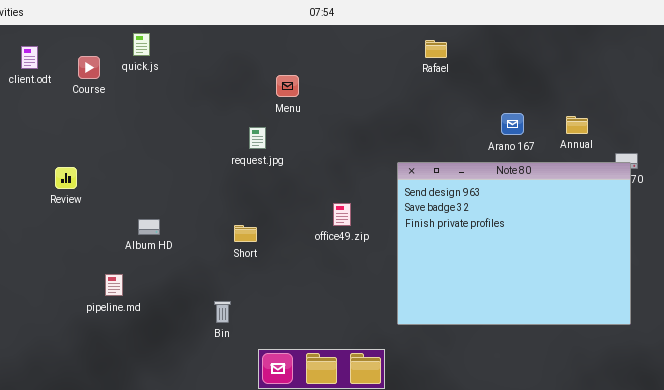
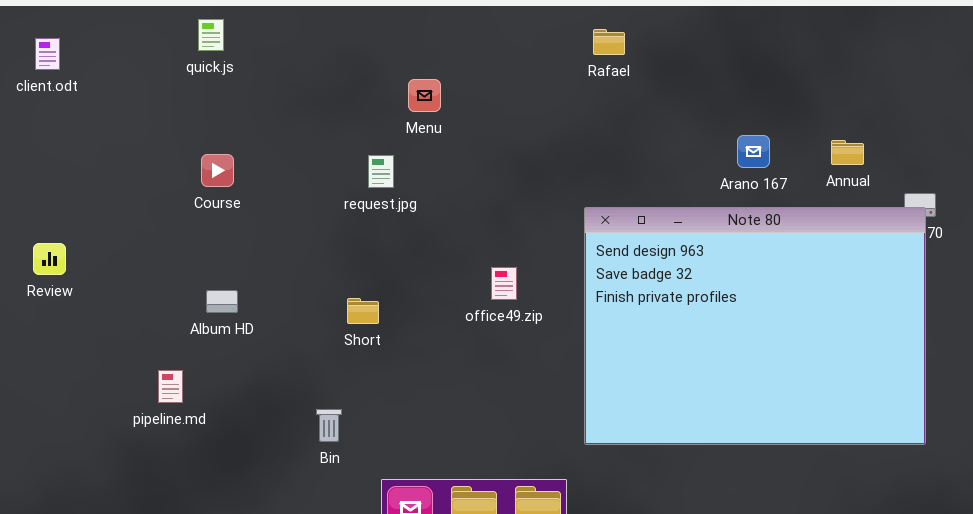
Rafael: [425,40,447,58] -> [593,29,625,55], moved
Course: [78,56,100,79] -> [201,154,234,187], moved
Review: [55,167,77,189] -> [33,243,66,275], moved

